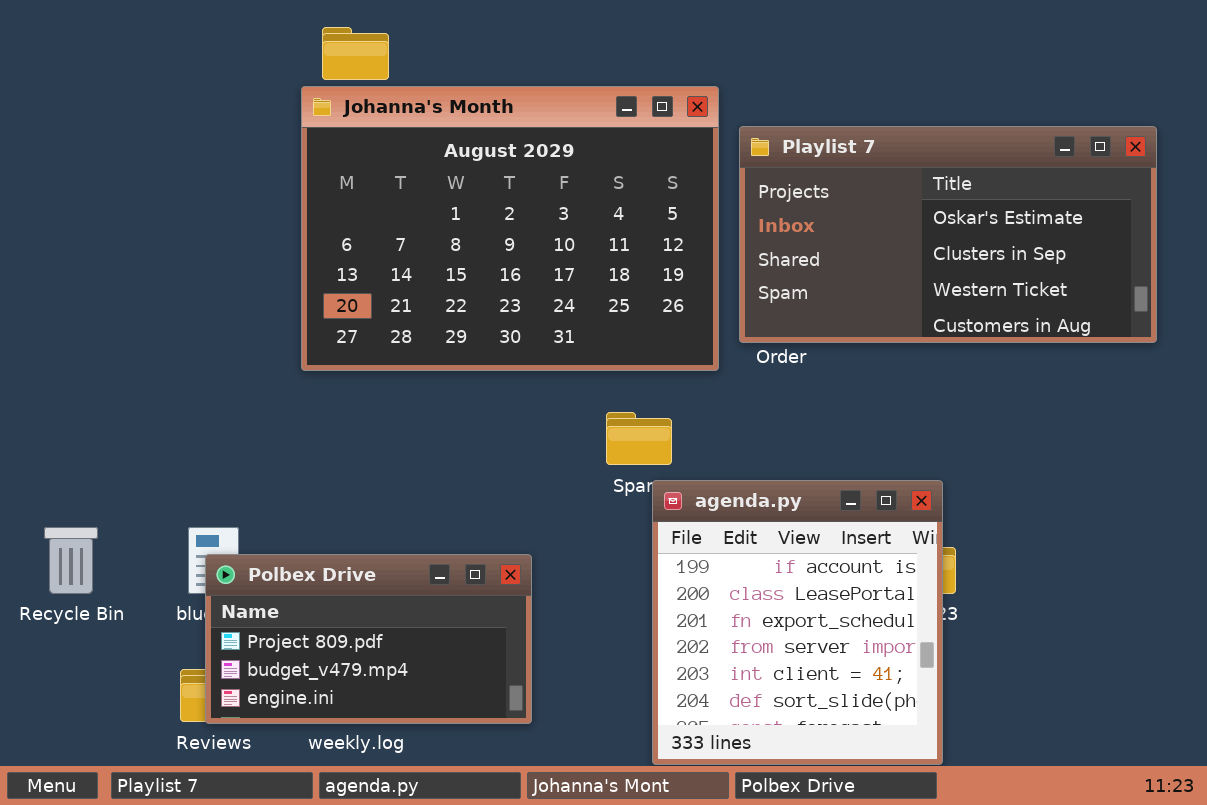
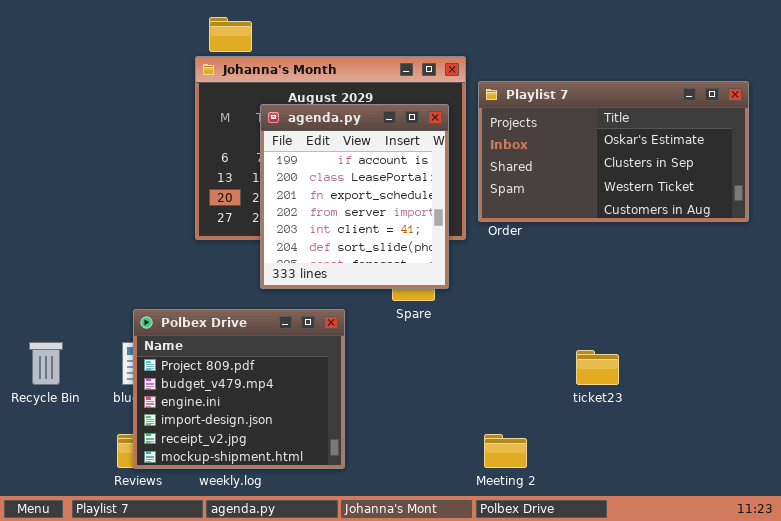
agenda.py: [652,480,943,765] -> [260,104,449,289], moved
Polbex Drive: [205,554,532,724] -> [133,309,345,469], resized

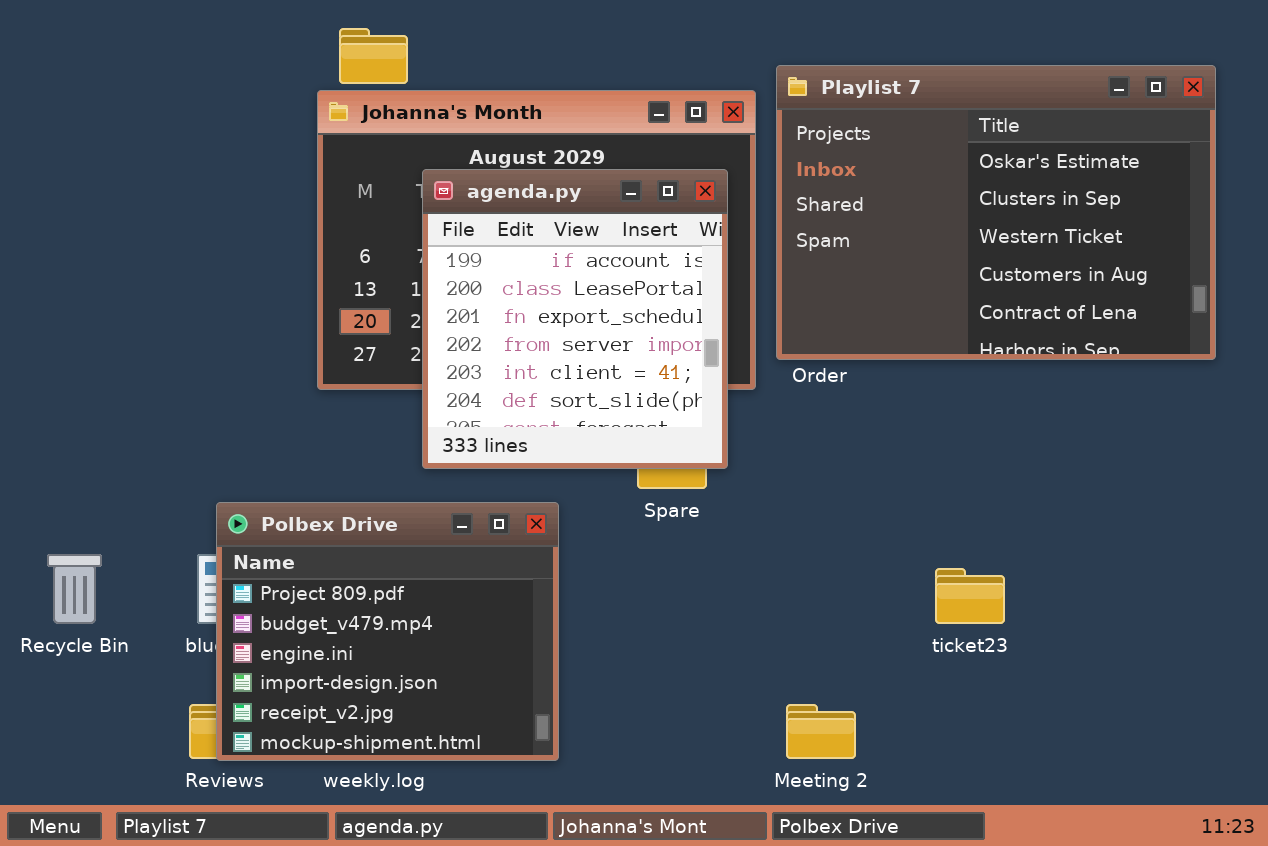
Playlist 7: [478,81,749,222] -> [776,65,1216,360], resized

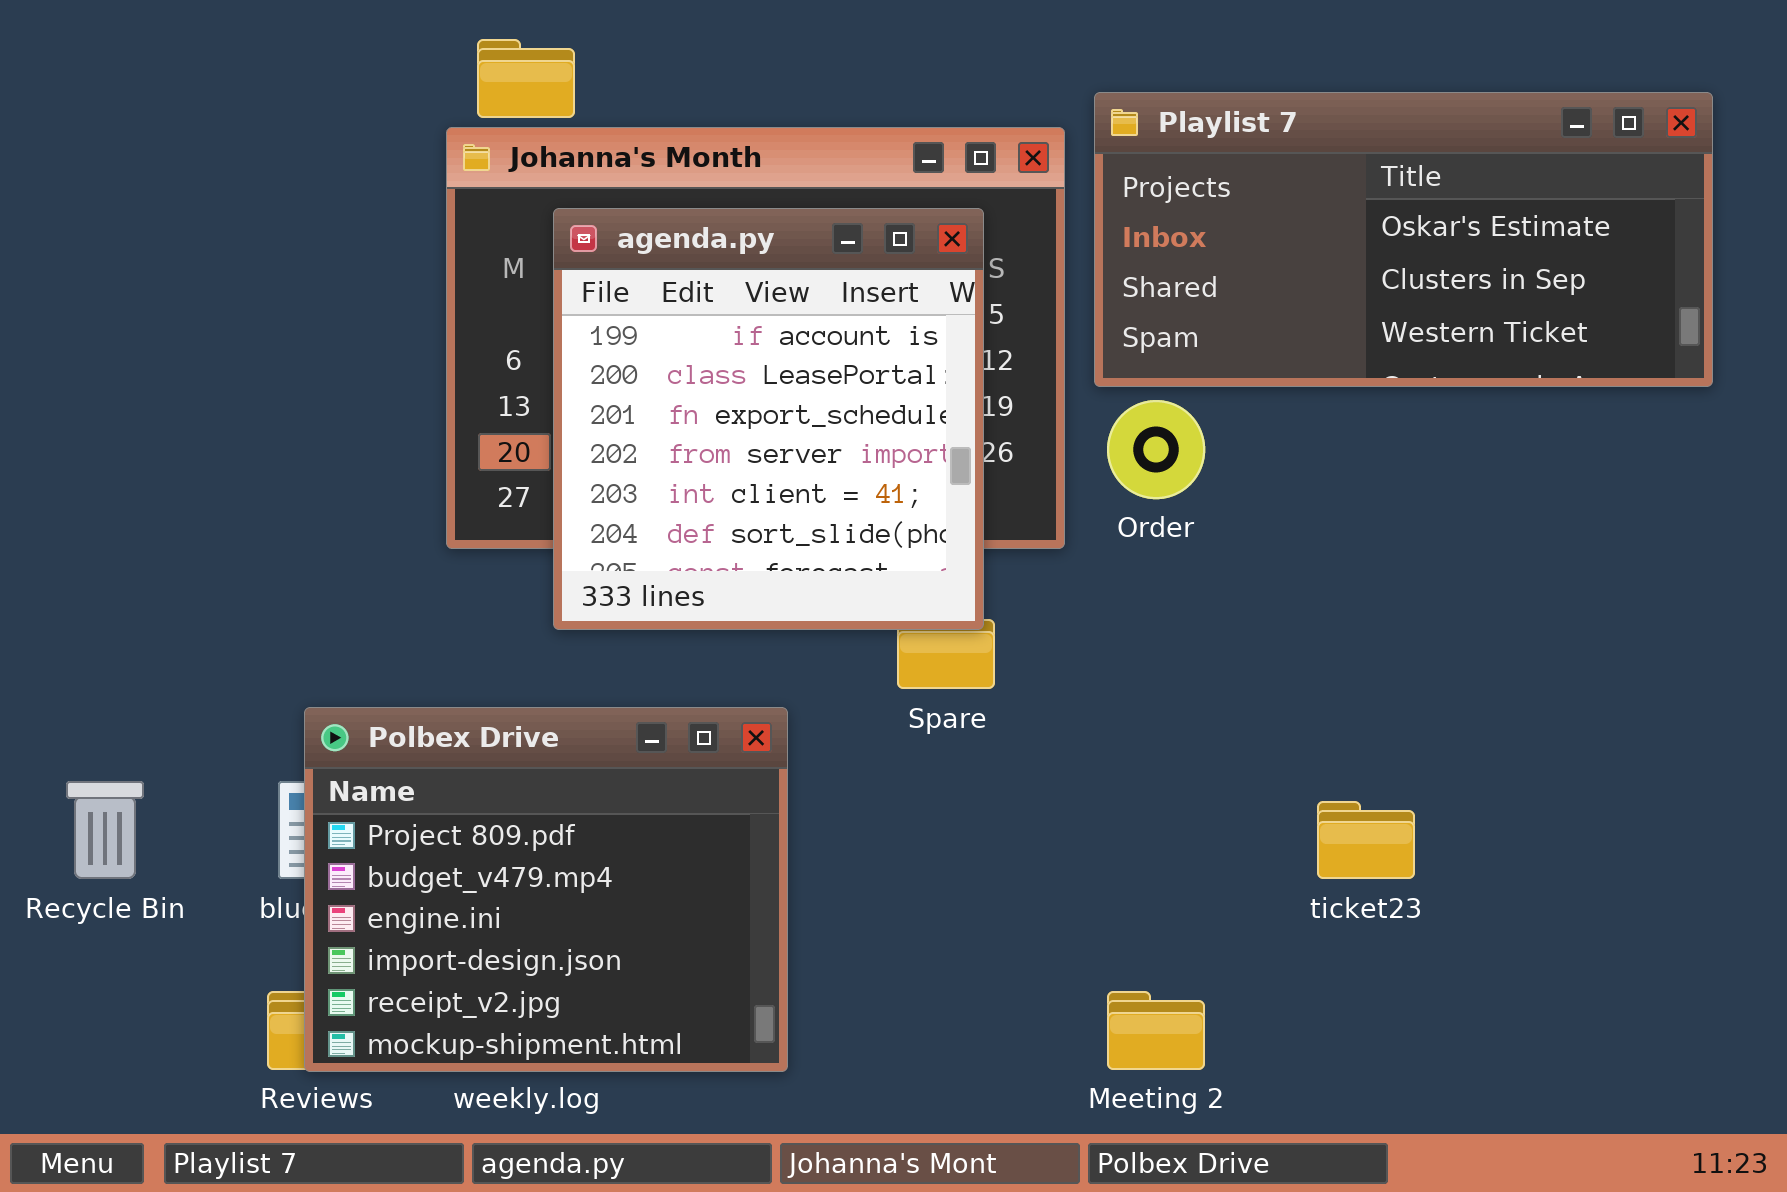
Playlist 7: [776,65,1216,360] -> [1094,92,1713,387], resized
agenda.py: [422,169,728,469] -> [553,208,984,630], moved

